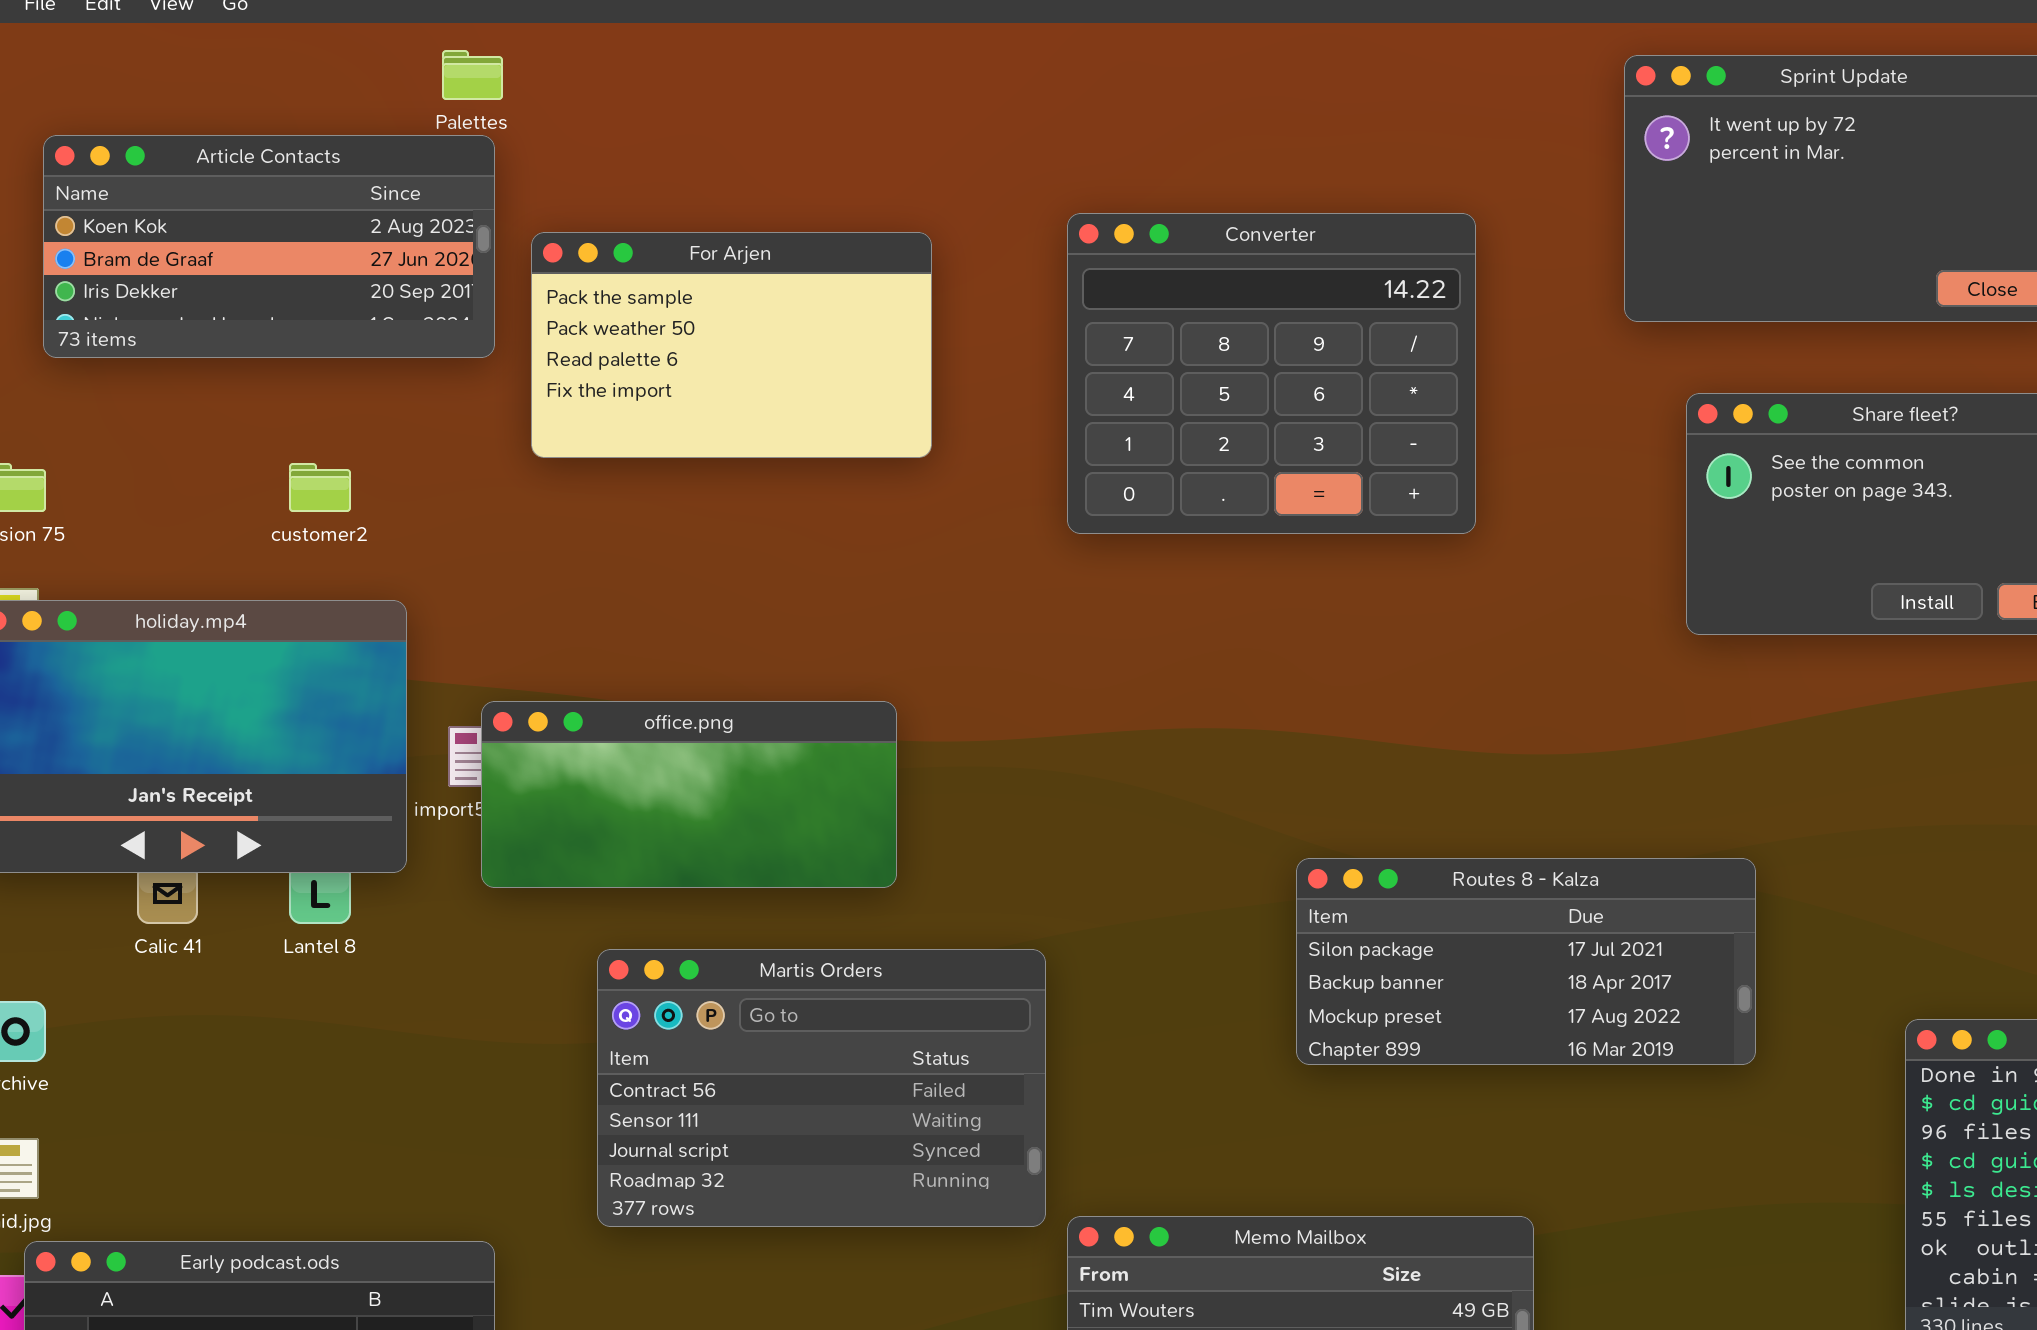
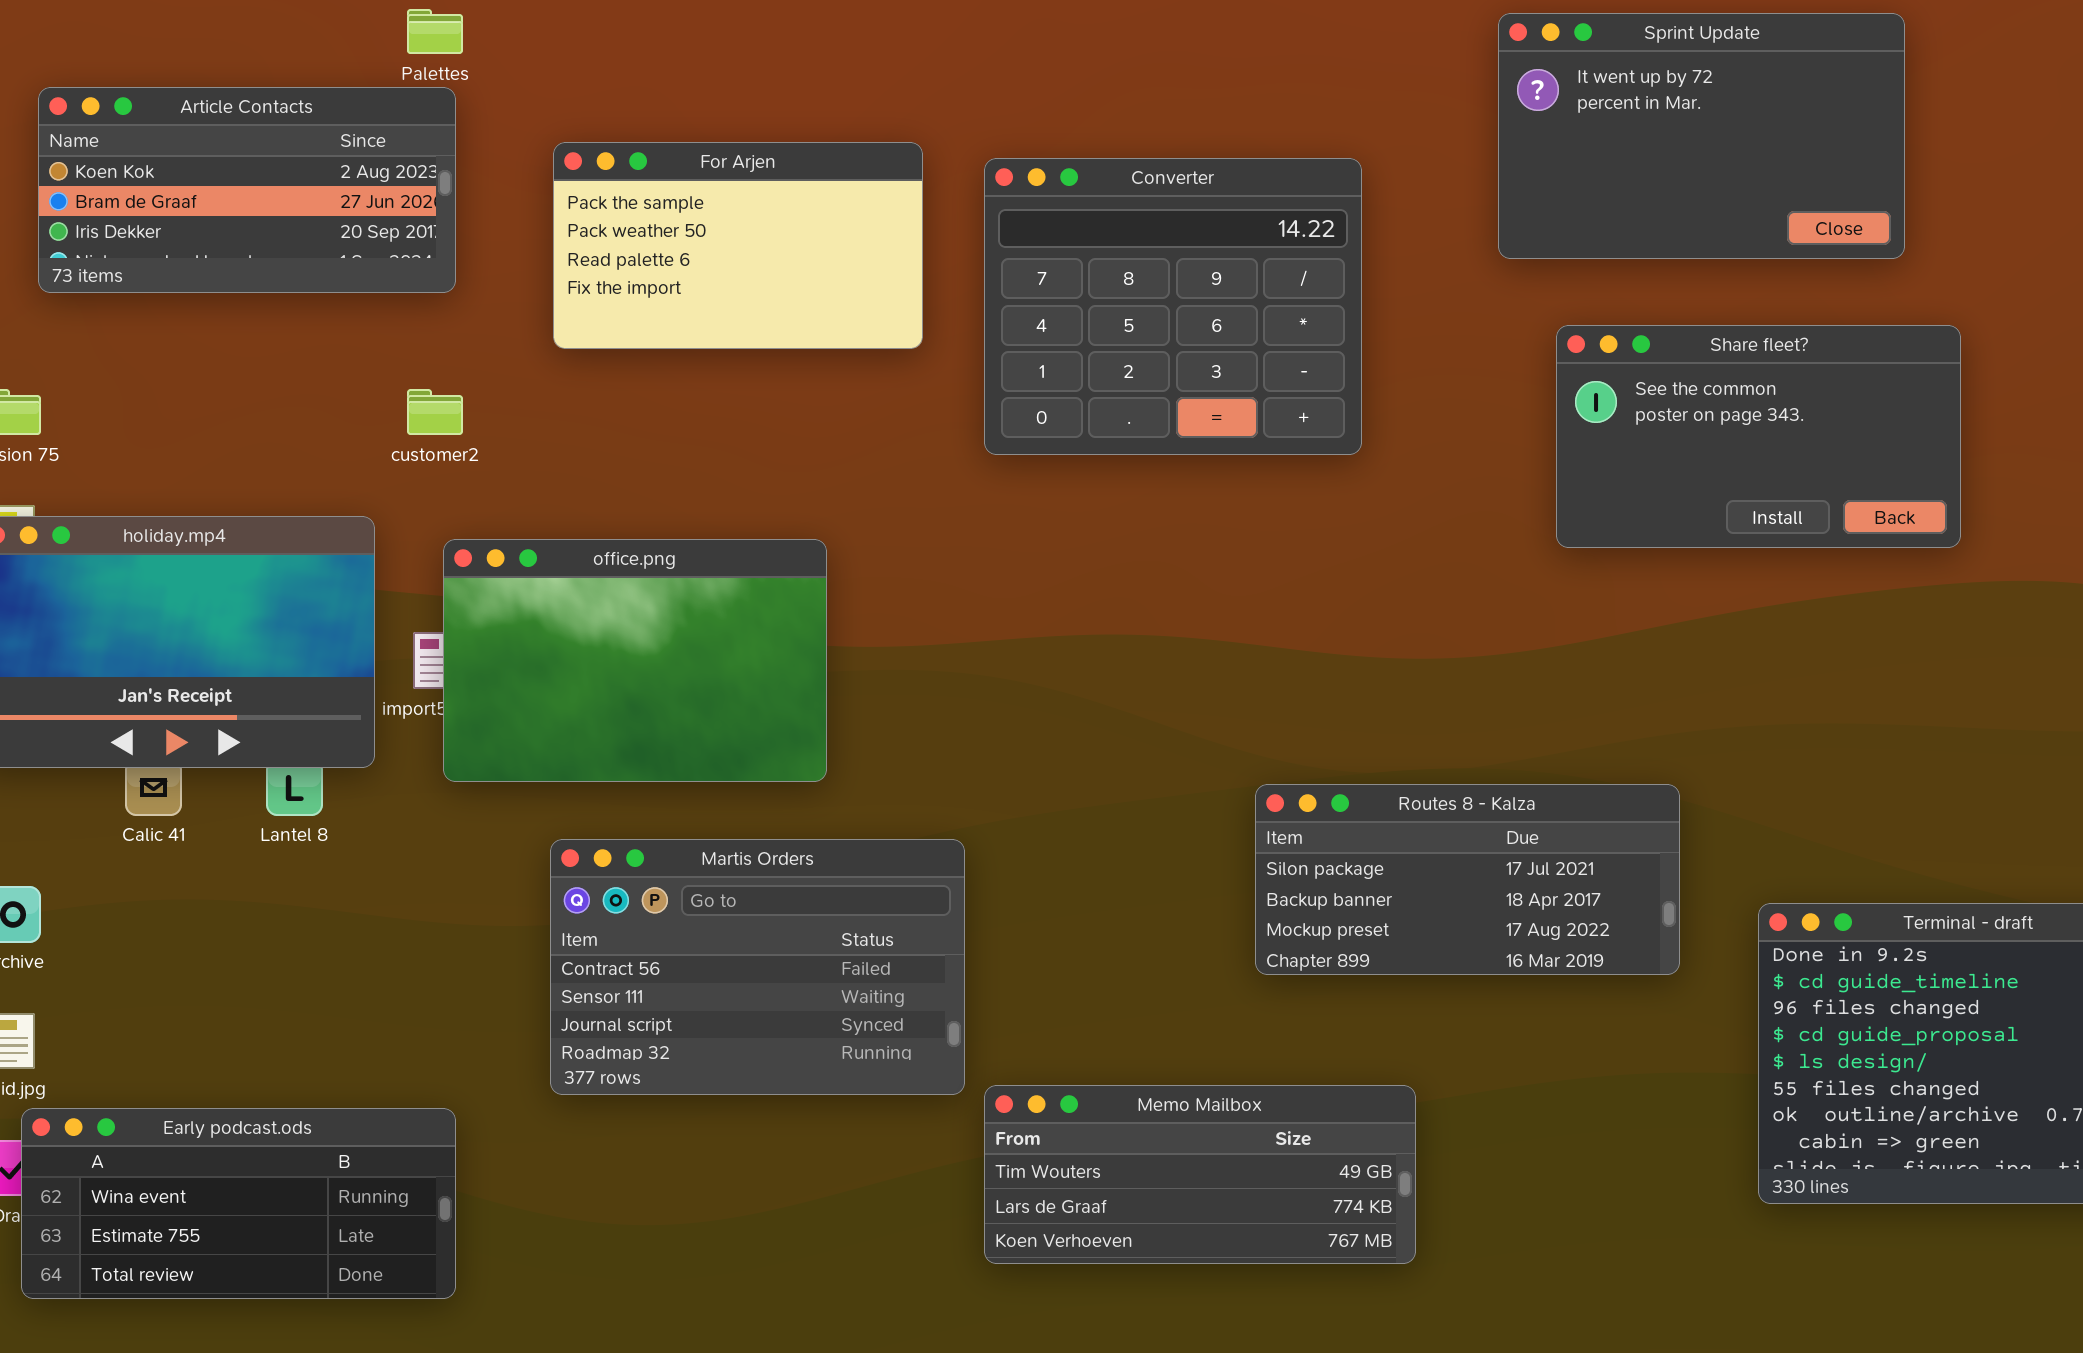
For Arjen: [531,232,932,458] -> [553,142,923,349], moved
customer2: [289,463,351,512] -> [407,389,463,435], moved
office.png: [481,701,897,888] -> [443,539,827,782], resized
Routes 8 - Kalza: [1296,858,1756,1065] -> [1255,784,1680,975], moved

